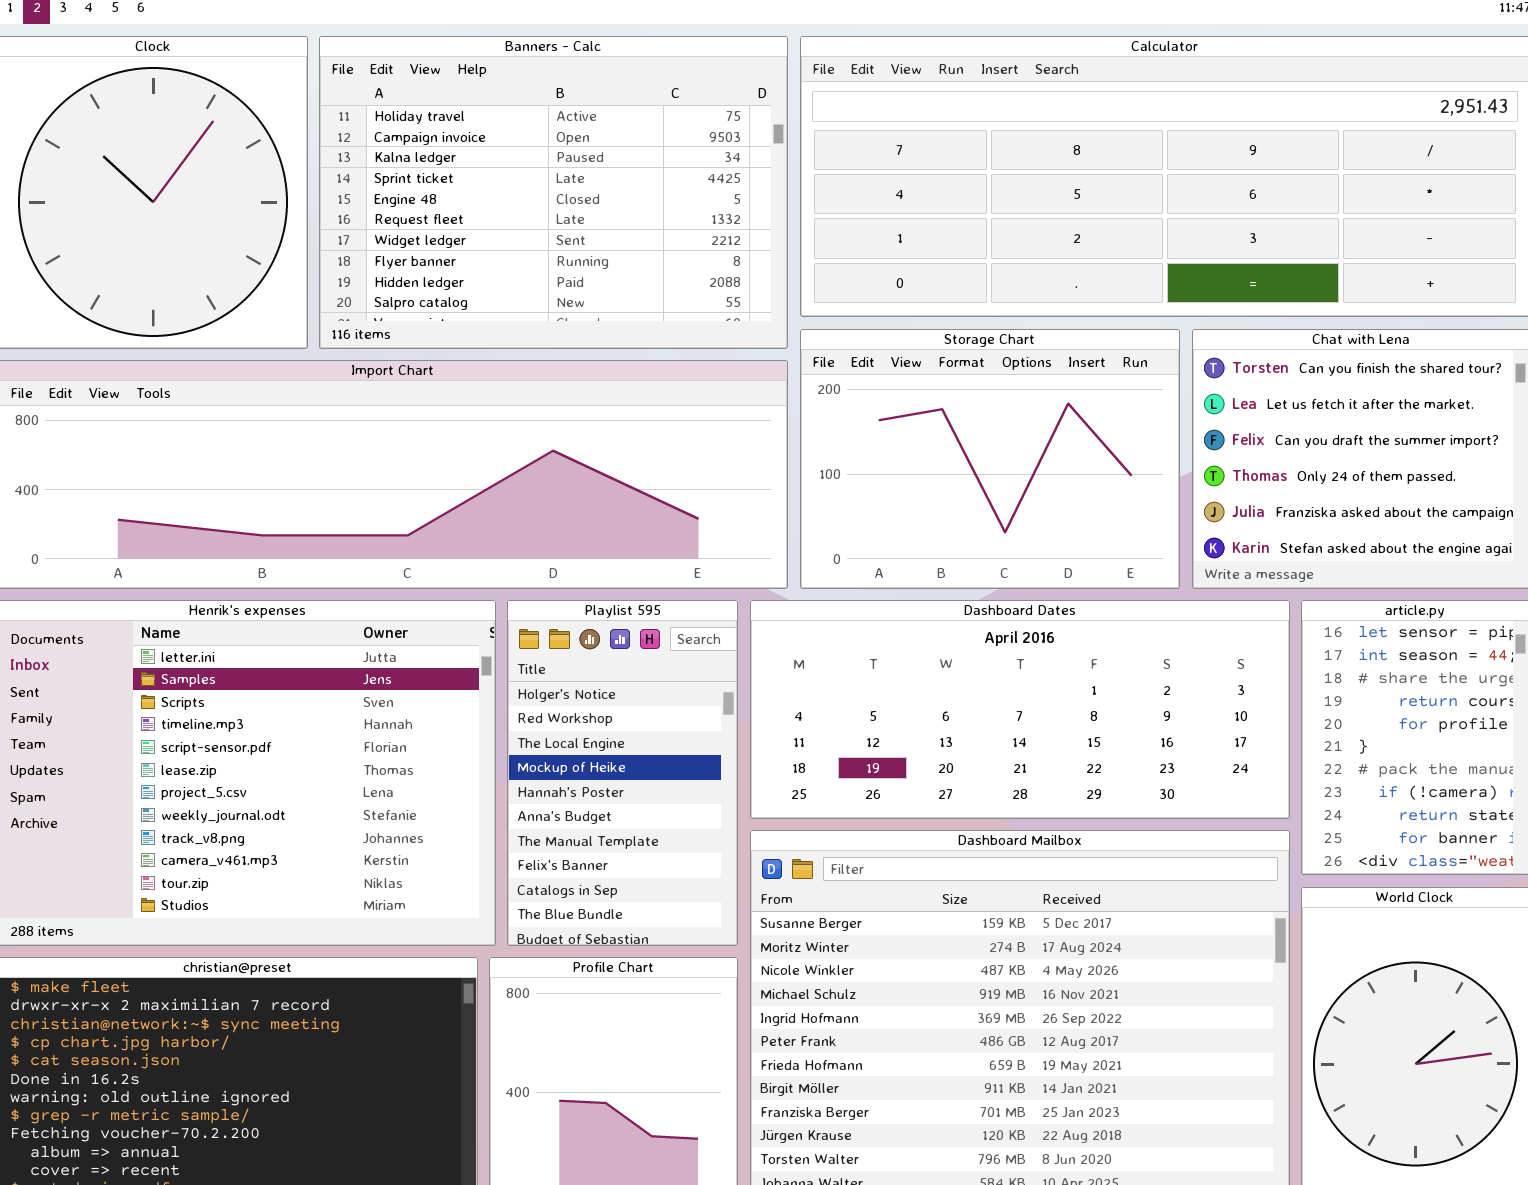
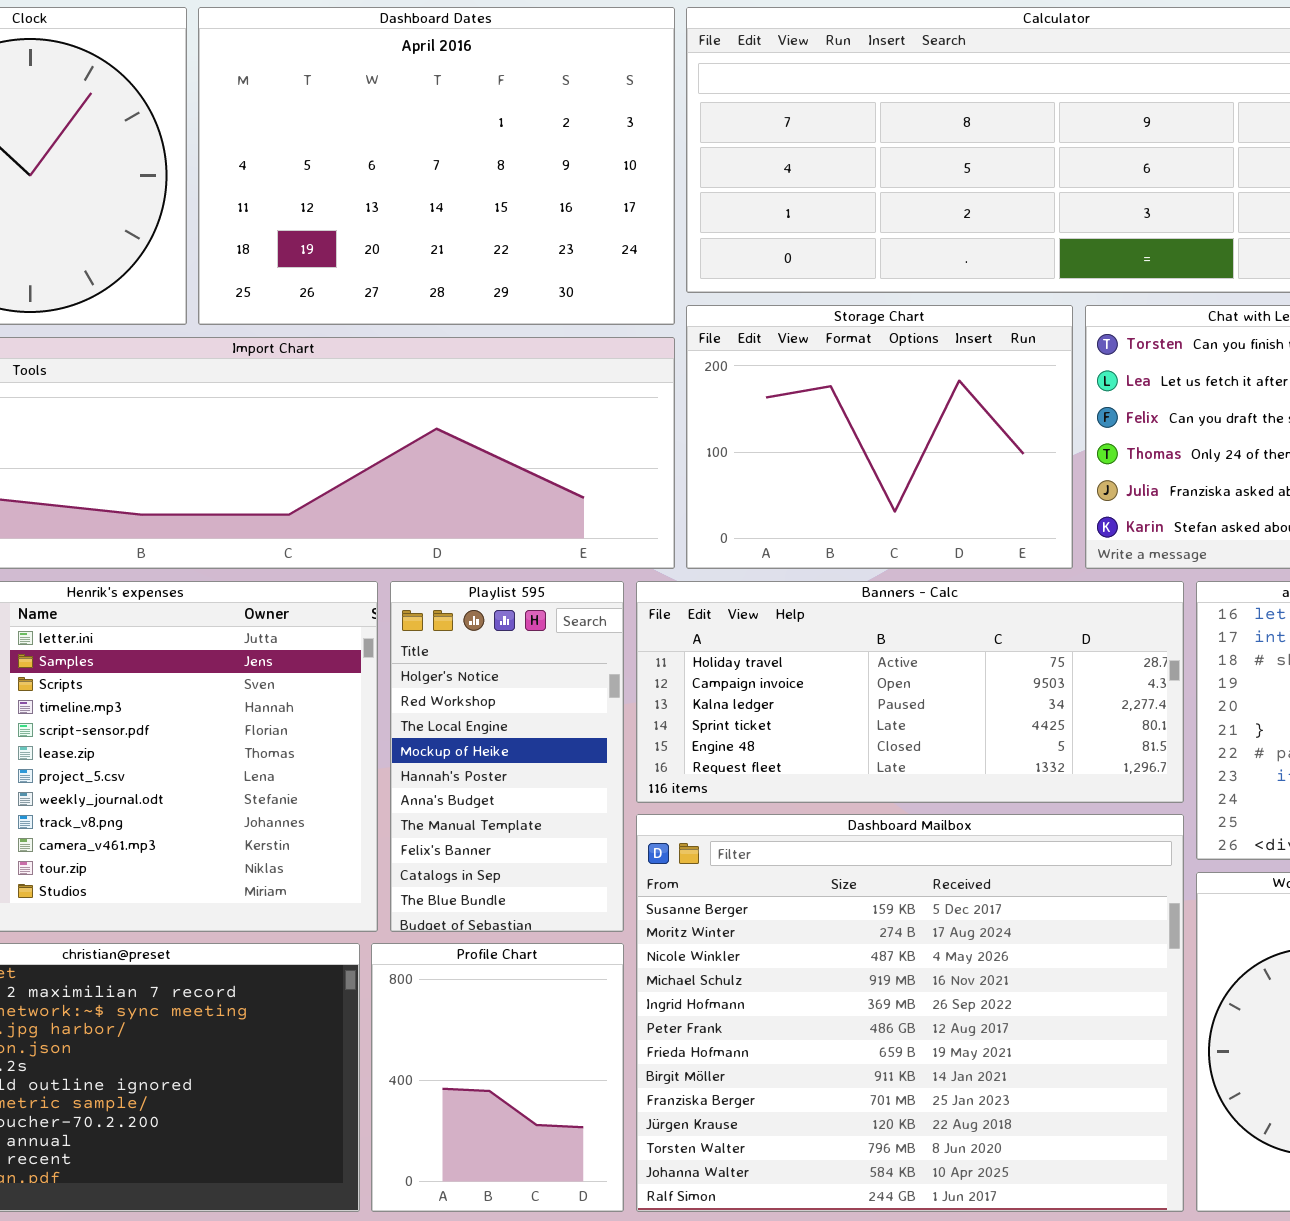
Banners - Calc: [319,36,788,349] -> [636,581,1184,803], moved, resized
Dashboard Dates: [750,600,1290,819] -> [198,7,675,325], moved, resized

